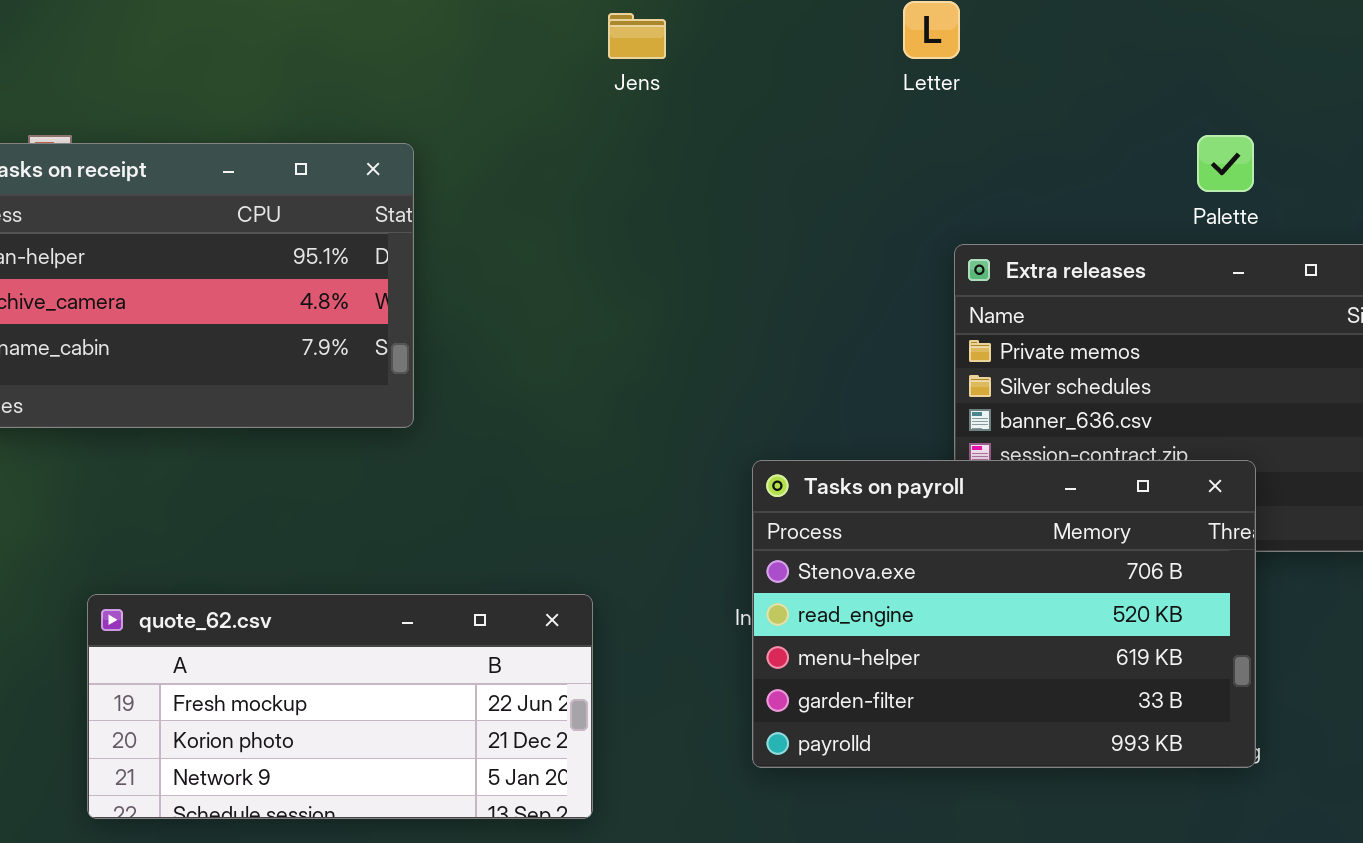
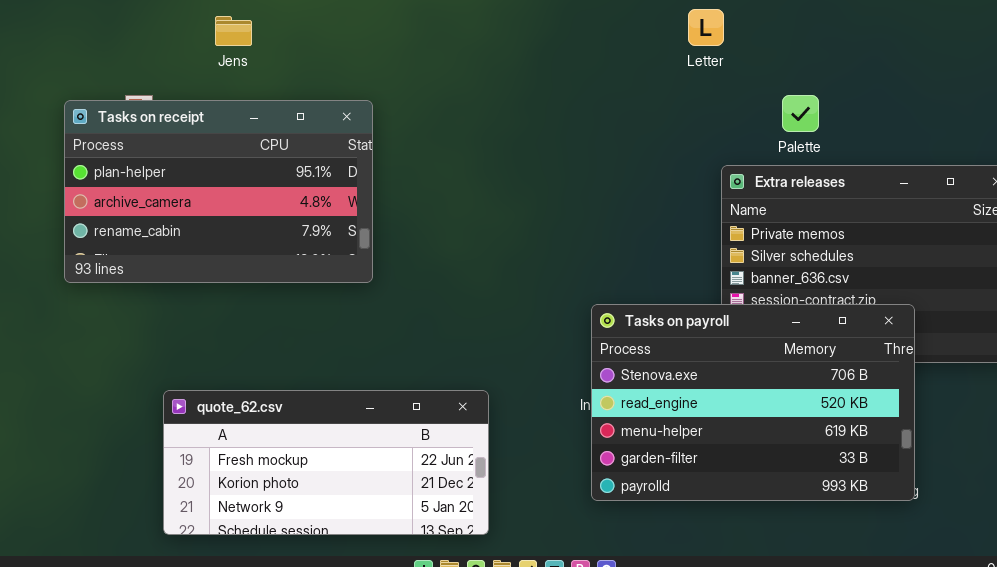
Jens: [608,13,666,59] -> [215,16,252,46], moved
Palette: [1197,135,1254,192] -> [782,95,819,132], moved

